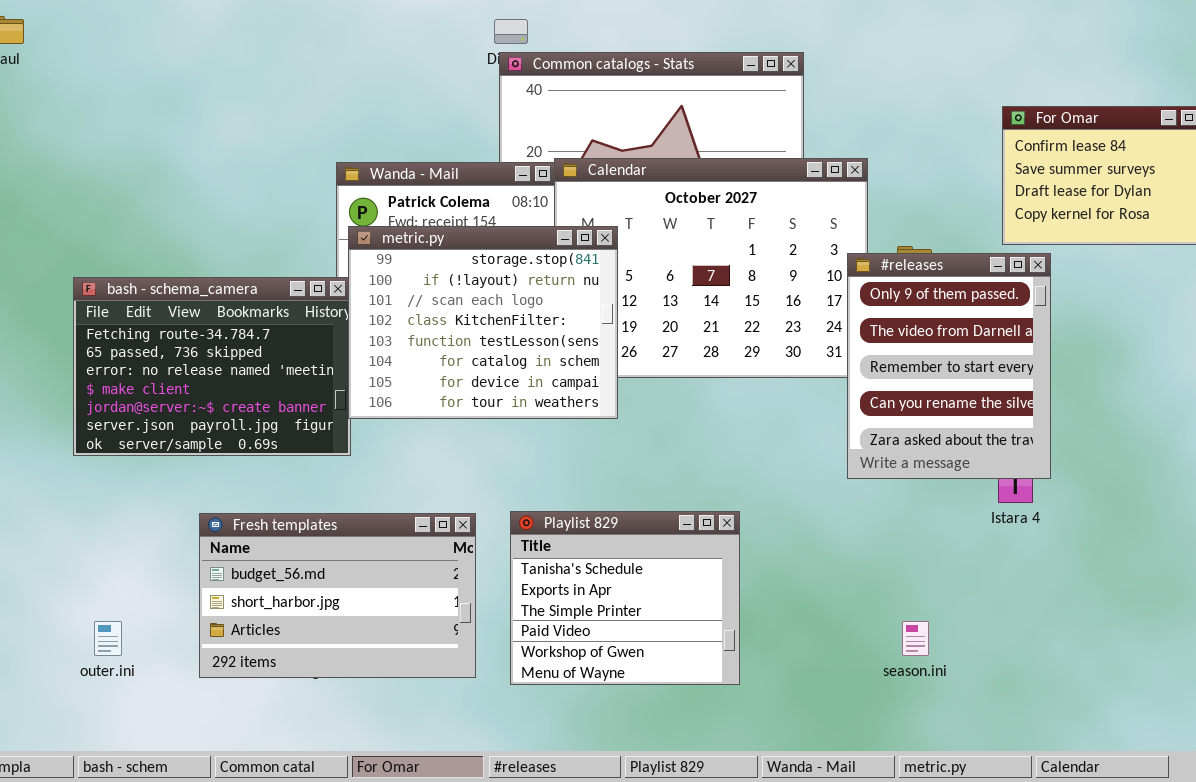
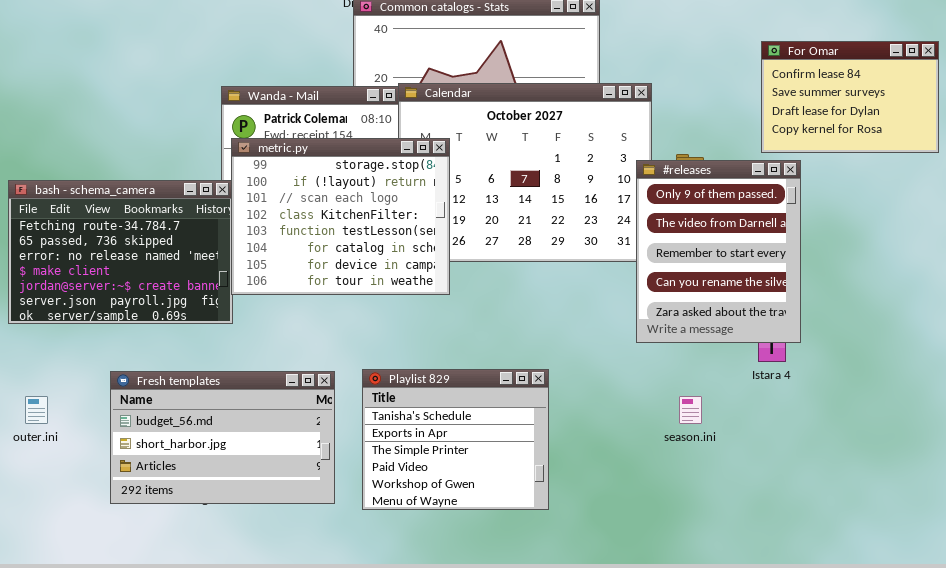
outer.ini: [94,621,122,656] -> [25,396,48,424], moved
season.ini: [902,621,929,656] -> [679,396,702,424], moved

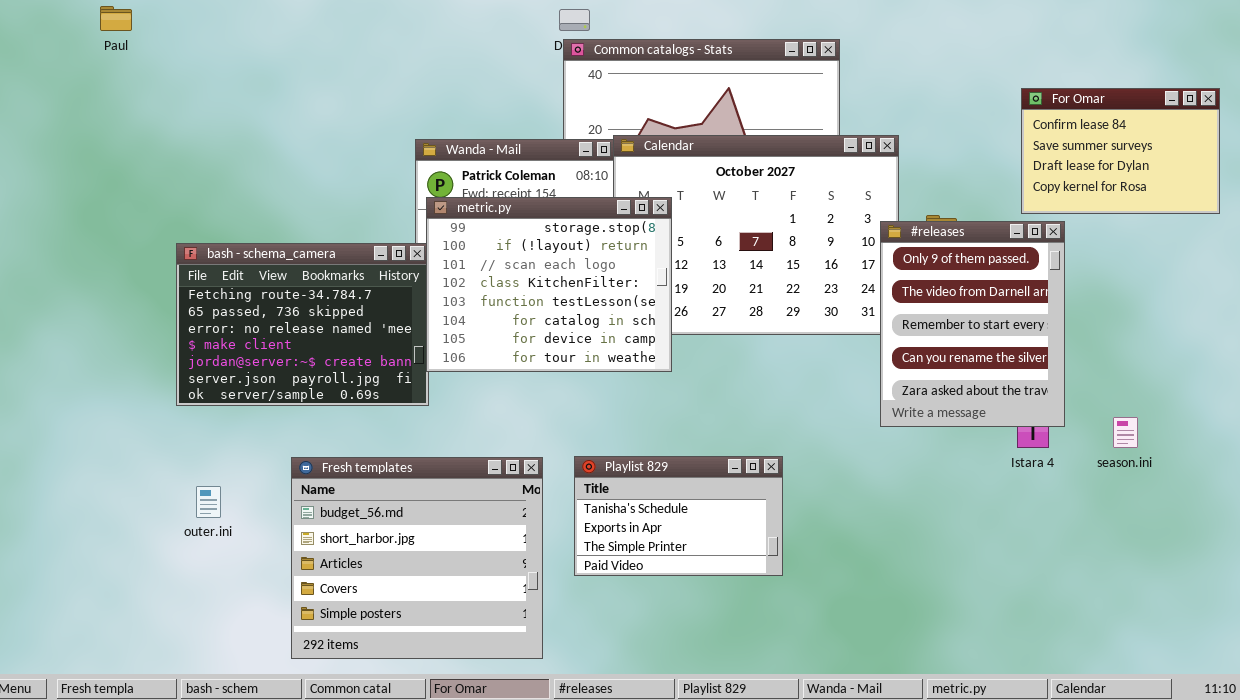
Playlist 829: [362,369,549,510] -> [574,456,783,576], resized
Fresh templates: [110,371,335,504] -> [291,457,543,659], resized
season.ini: [679,396,702,424] -> [1113,417,1138,448], moved

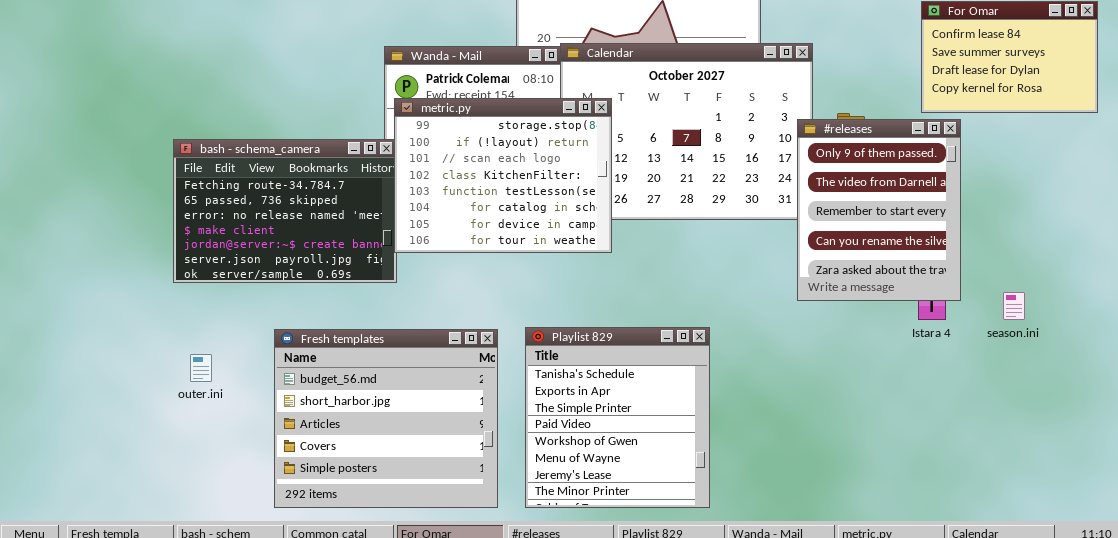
Playlist 829: [574,456,783,576] -> [525,327,710,508], resized

